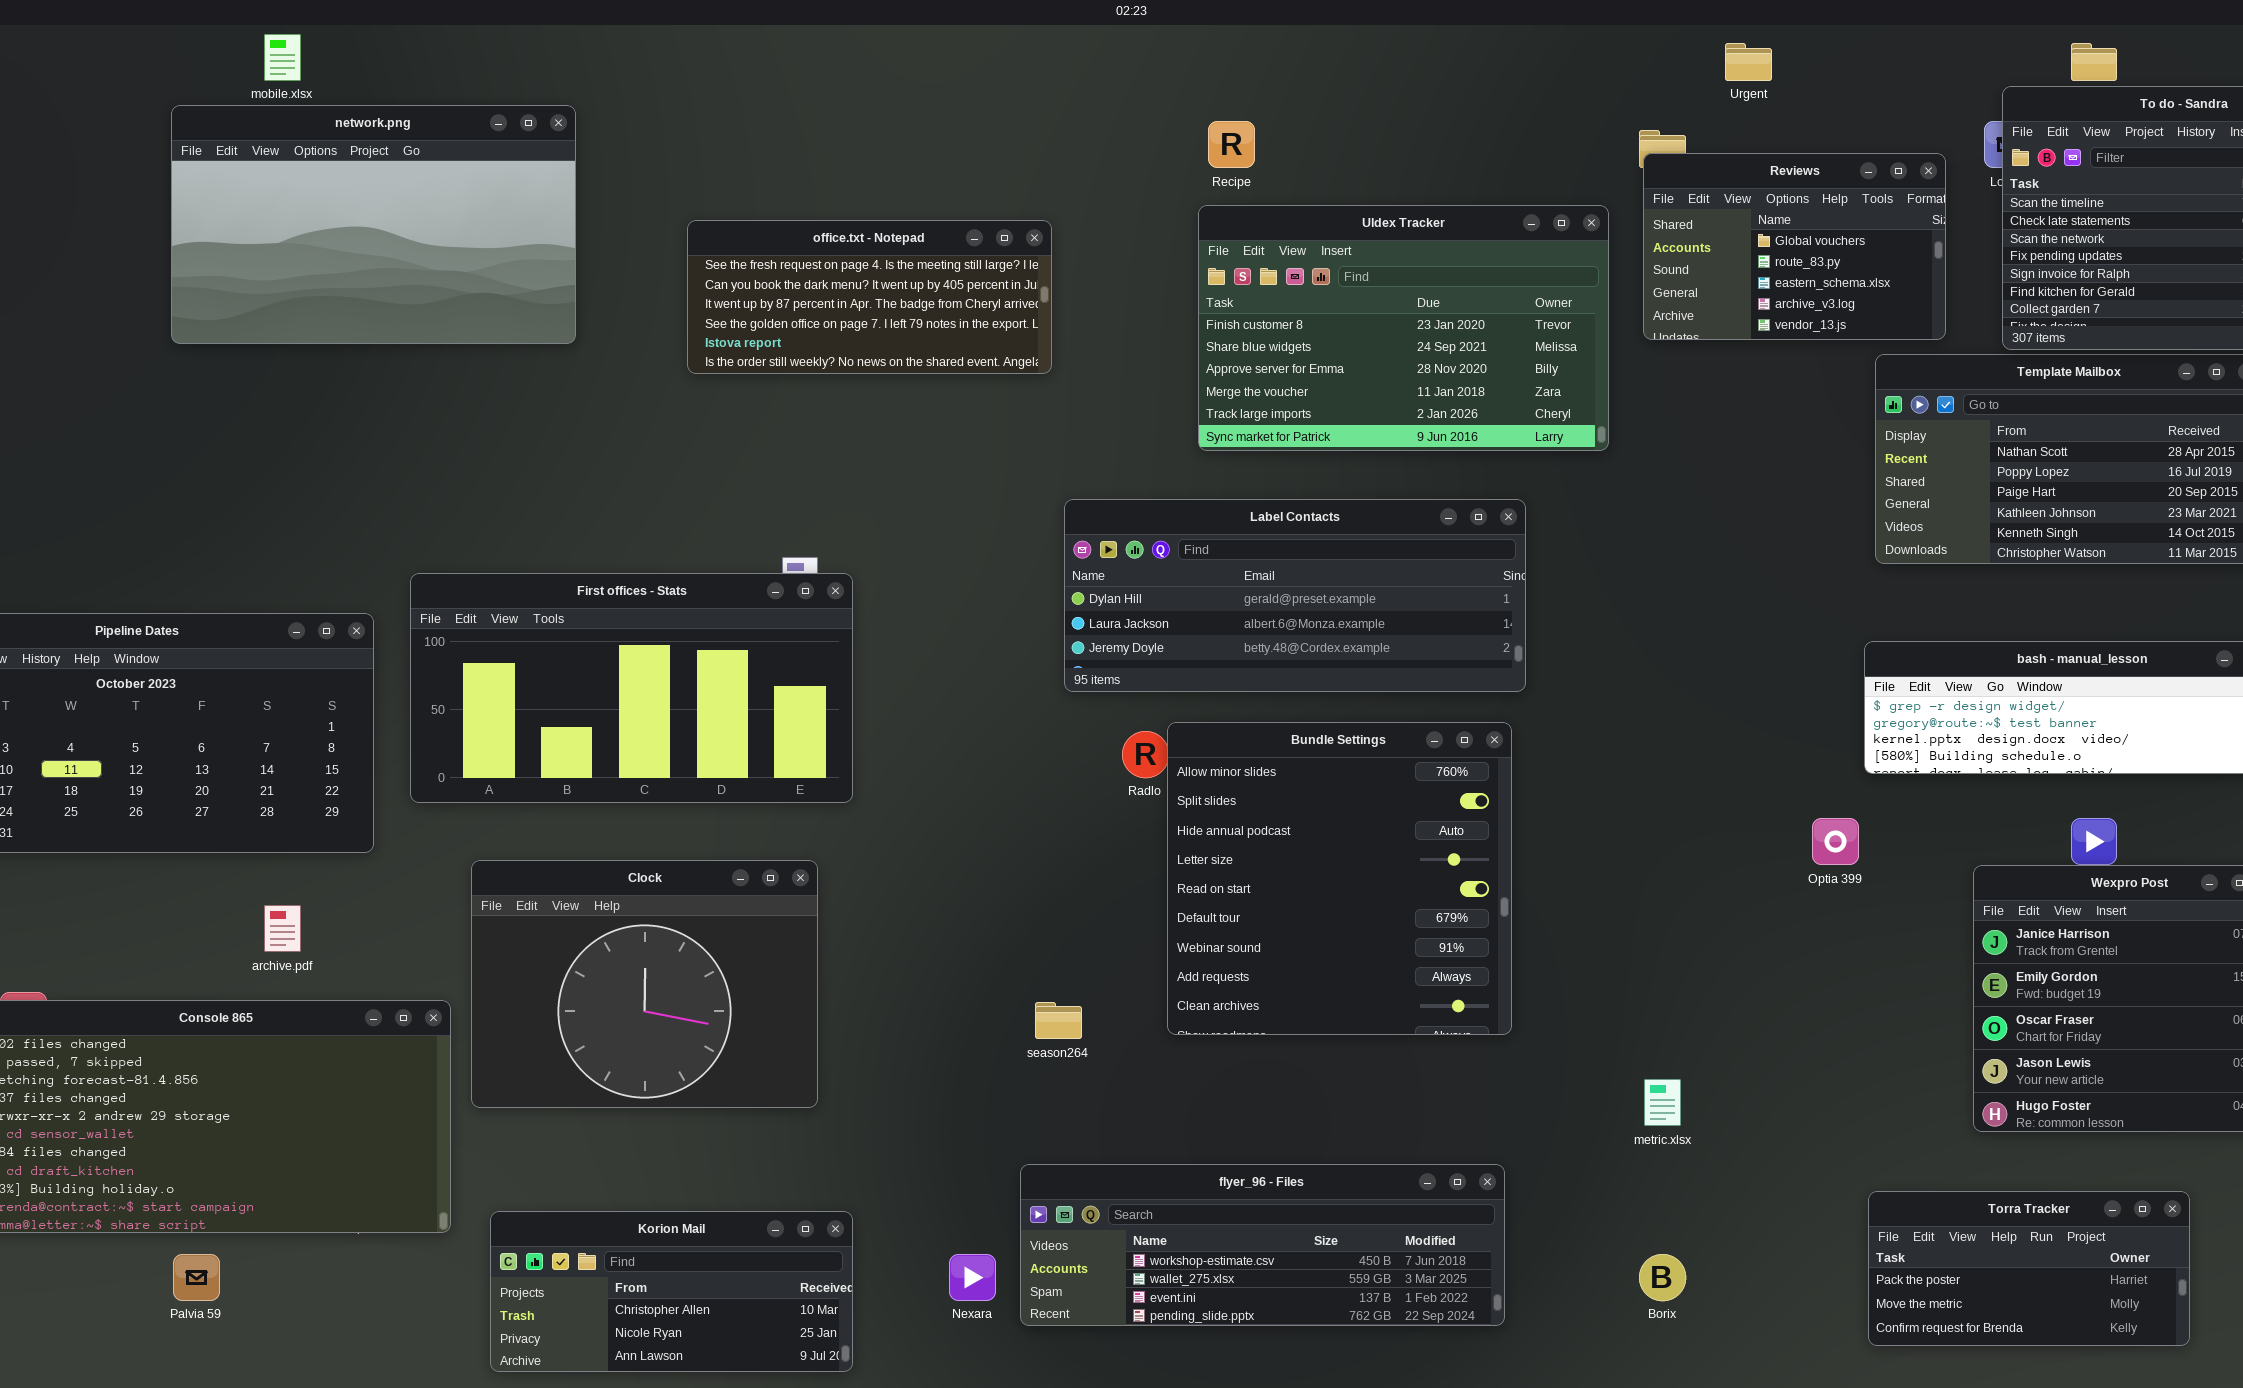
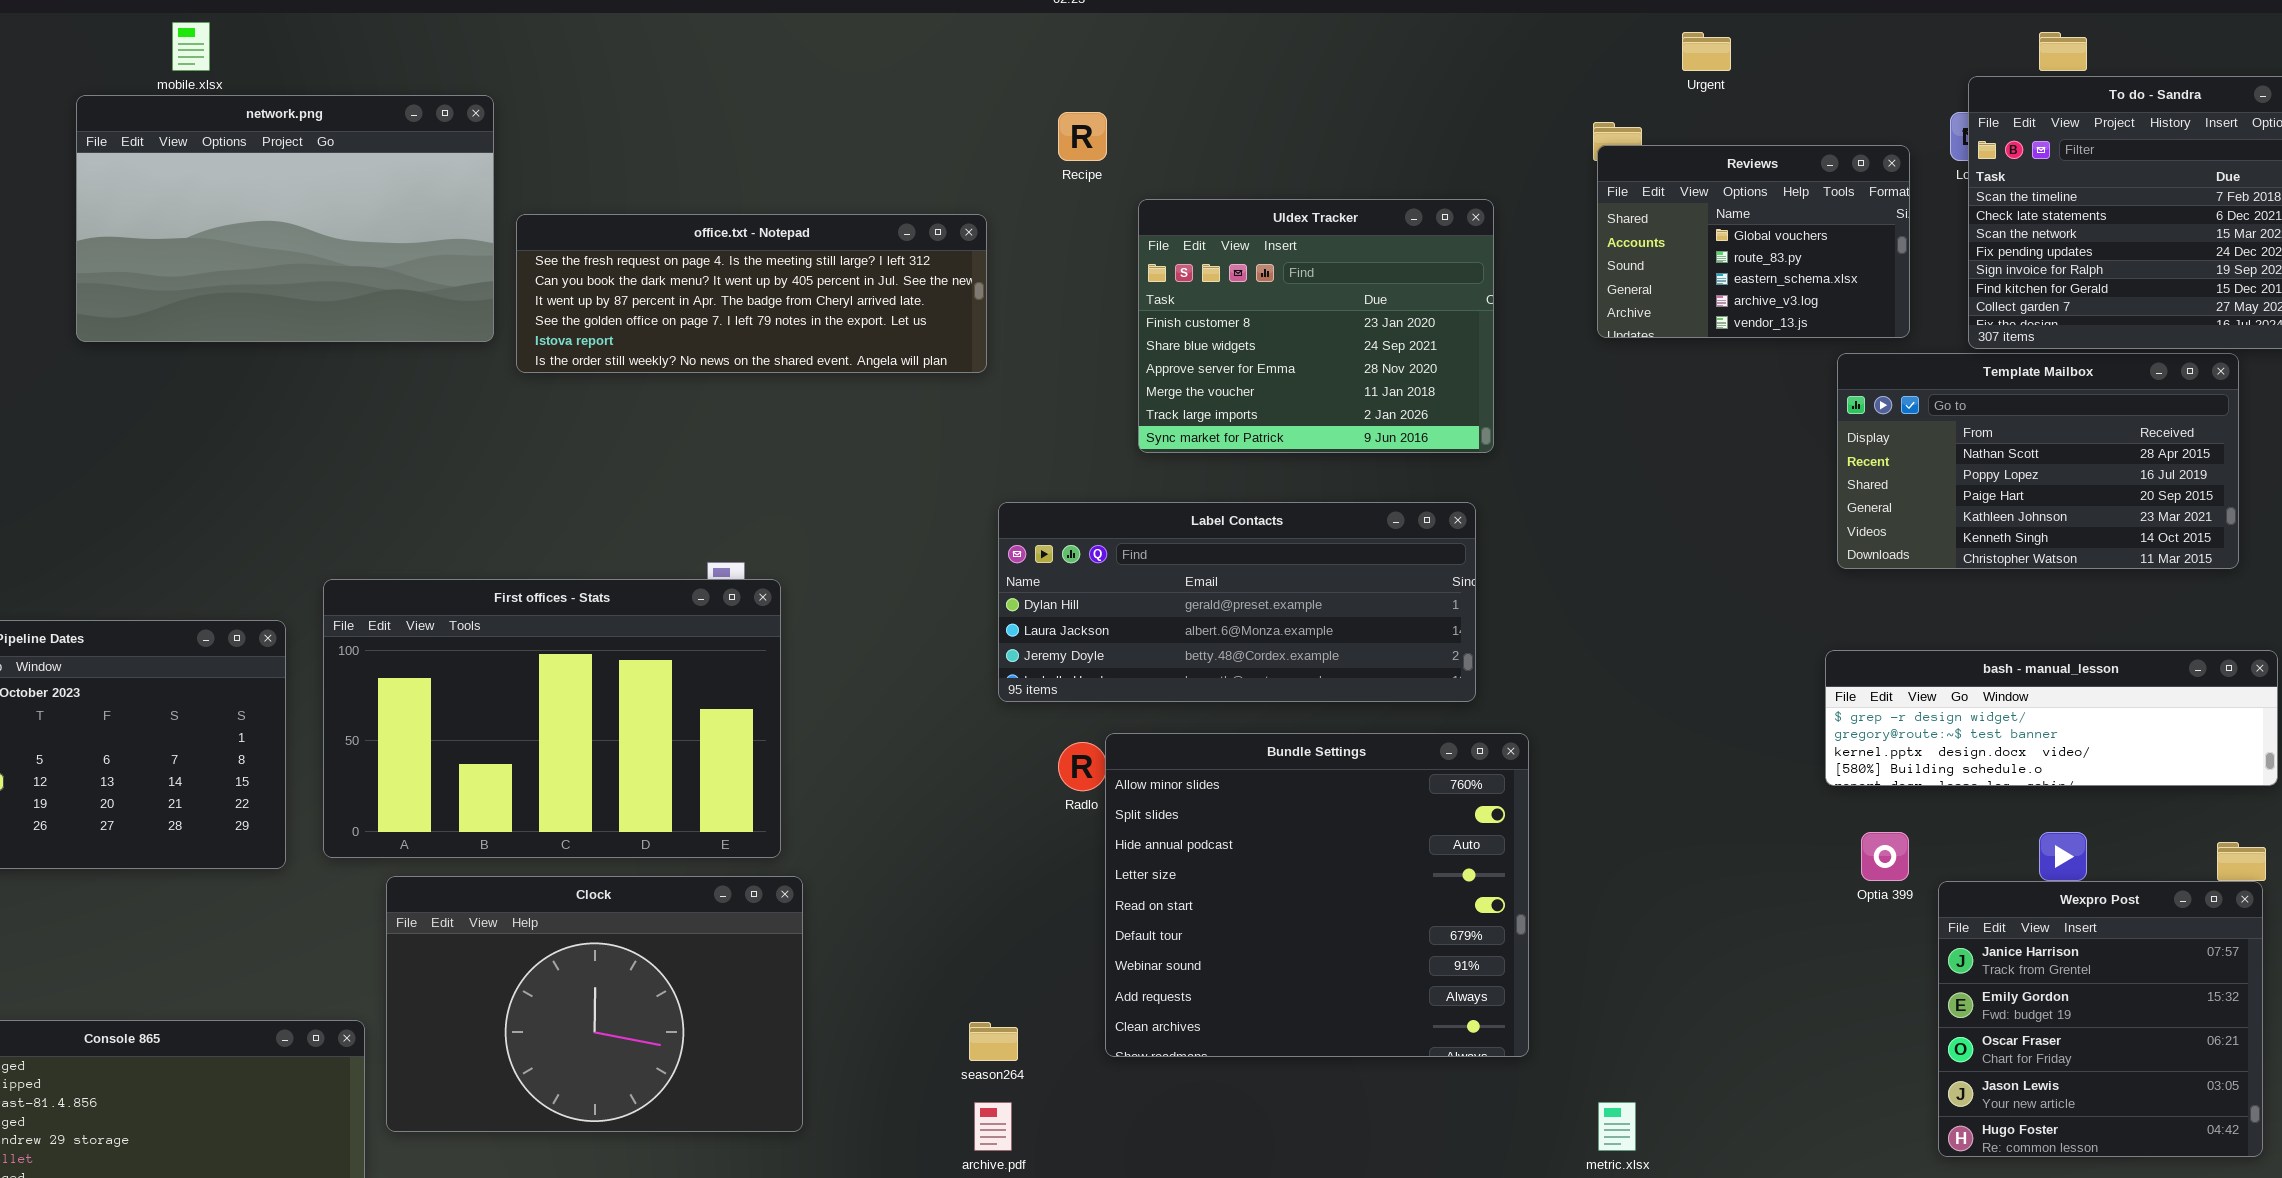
Recipe: [1208,121,1255,168] -> [1058,112,1107,161], moved
Uldex Tracker: [1198,205,1609,451] -> [1138,199,1494,453], resized
office.txt - Notepad: [687,220,1052,374] -> [516,214,987,373], resized
First offices - Stats: [410,573,853,803] -> [323,579,781,858], resized
Bundle Settings: [1167,722,1512,1035] -> [1105,733,1529,1057], resized
Optia 399: [1812,818,1859,865] -> [1861,832,1909,881], moved
Clock: [471,860,818,1108] -> [386,876,803,1132], resized
archive.pdf: [264,905,301,952] -> [974,1102,1012,1151], moved

